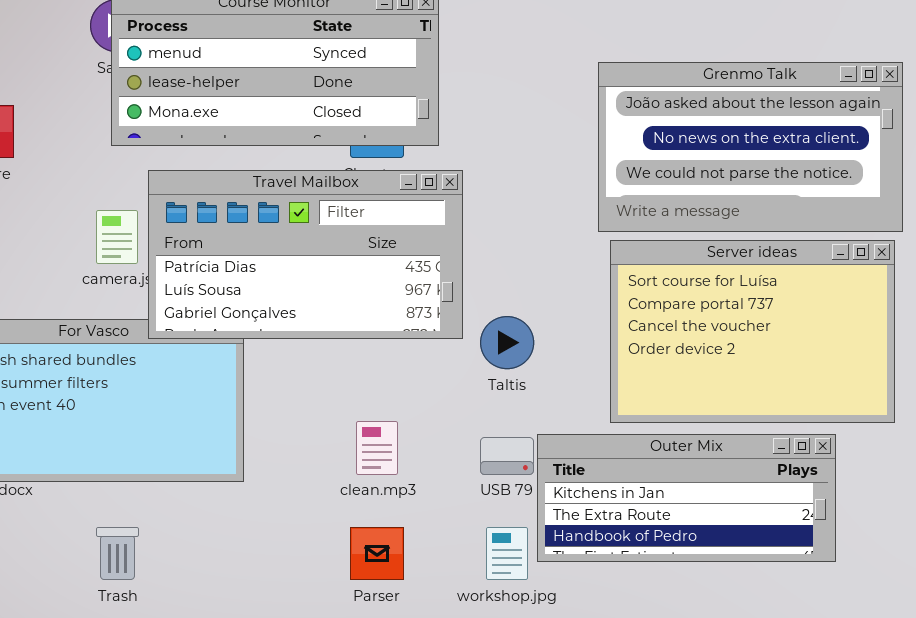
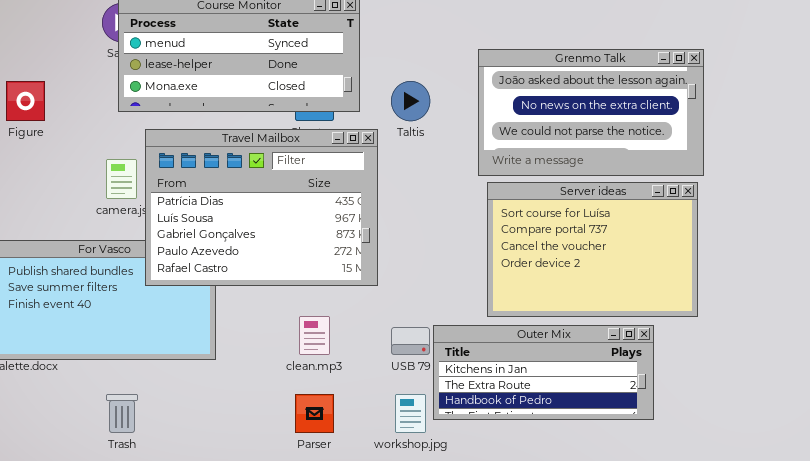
Travel Mailbox: [148,170,463,339] -> [145,129,378,286], resized
Taltis: [480,316,534,369] -> [391,81,430,121], moved

